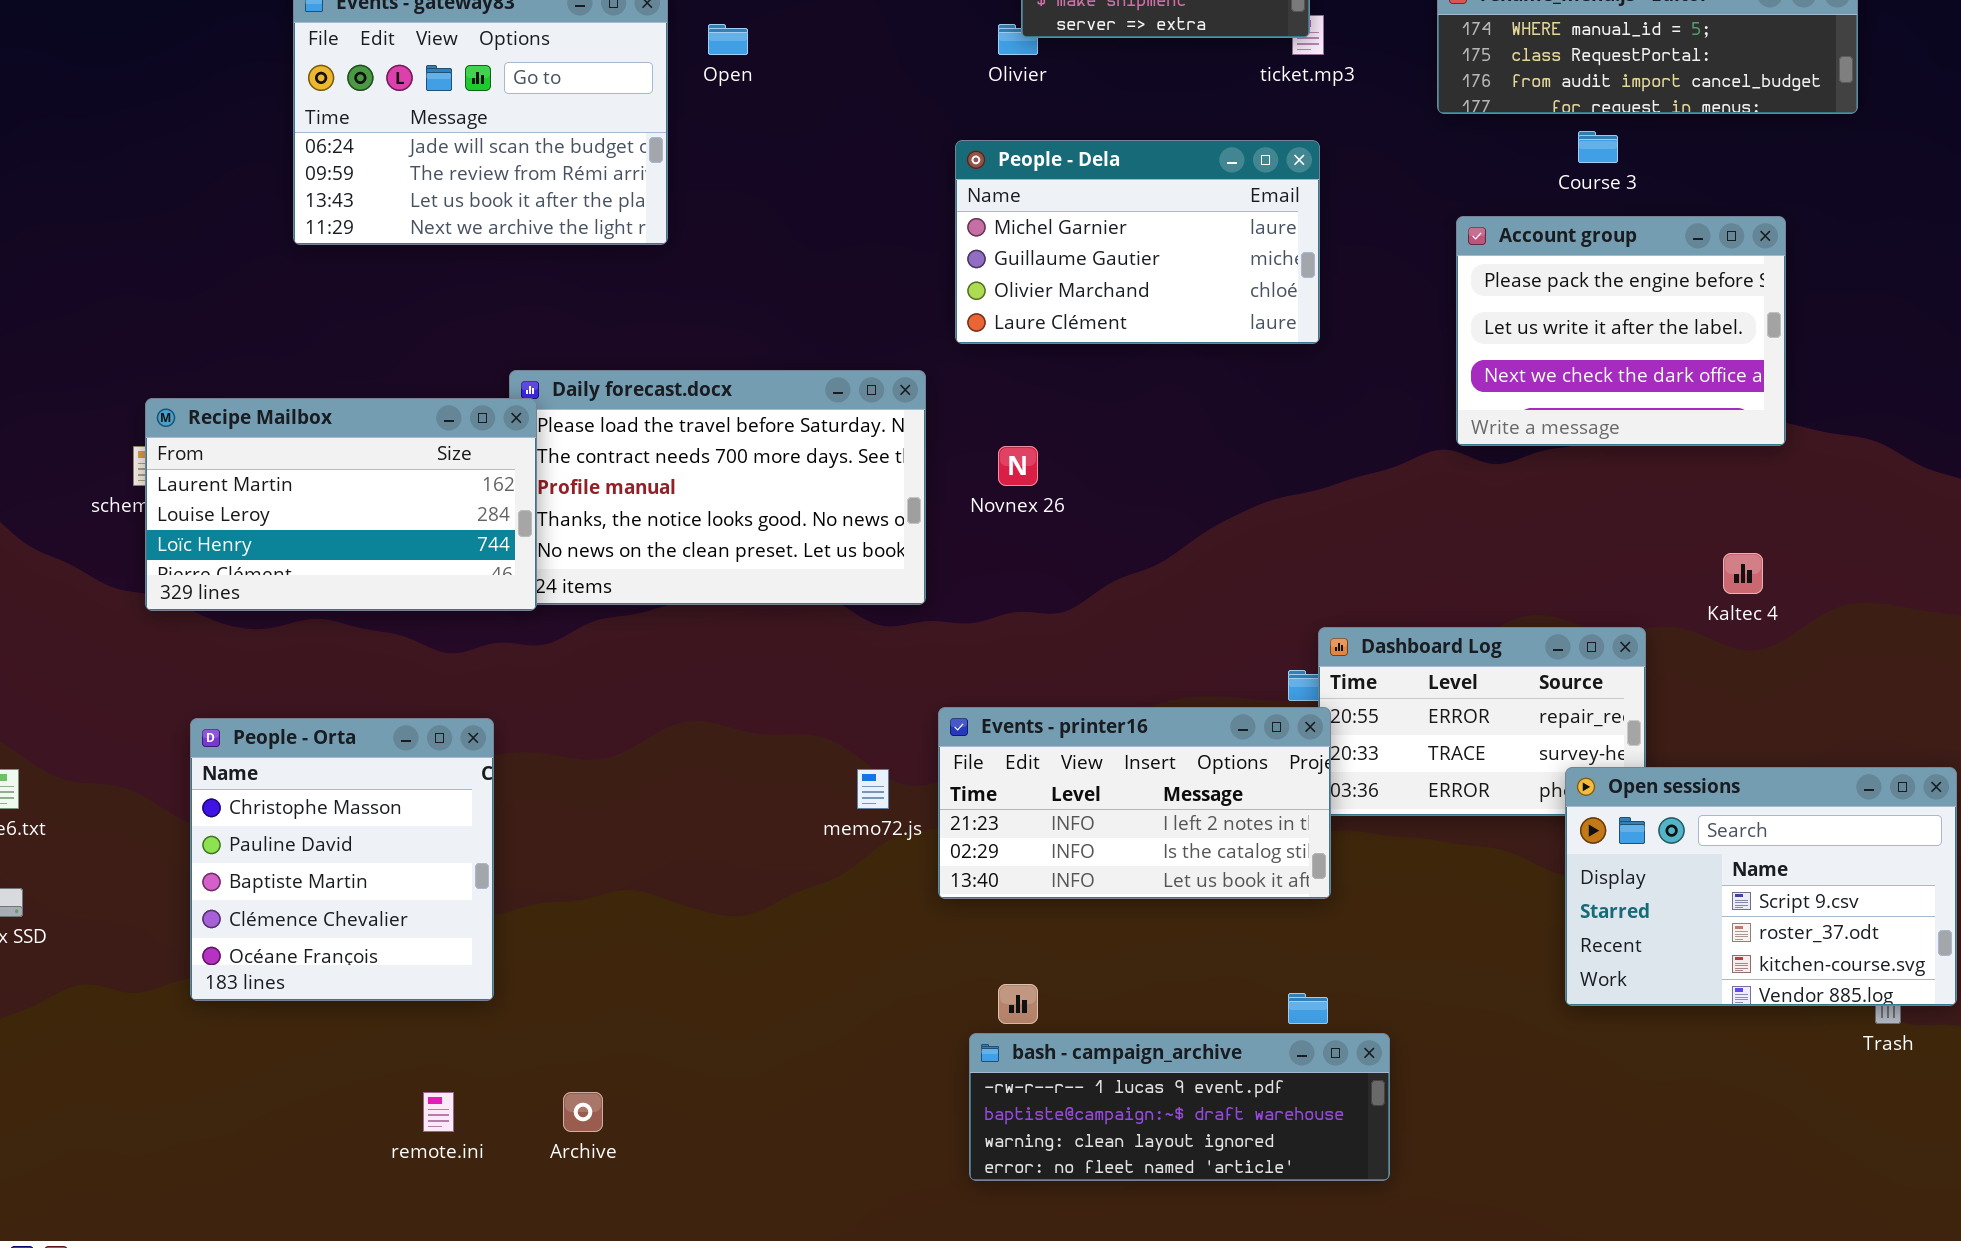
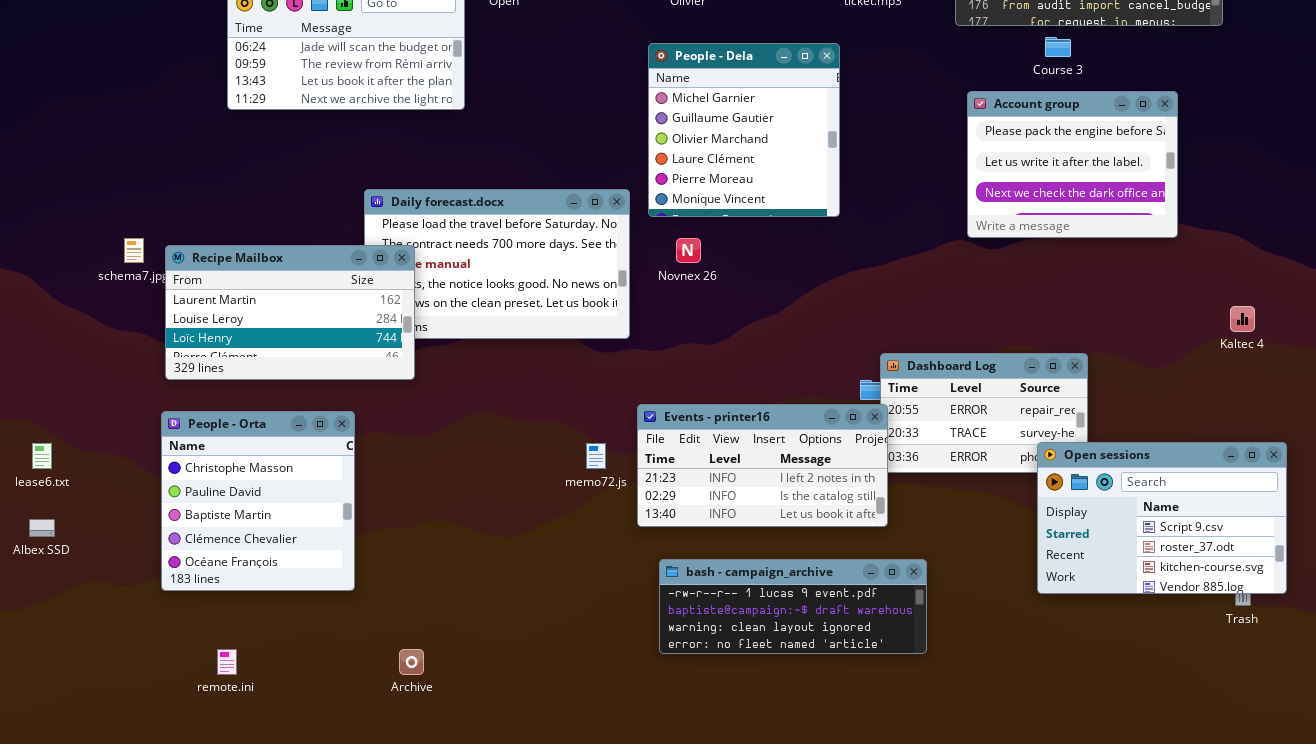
People - Dela: [955,140,1320,344] -> [648,43,840,217], resized
Recipe Mailbox: [145,398,537,611] -> [165,245,415,380], moved
Kaltec 4: [1723,553,1763,594] -> [1230,306,1255,332], moved
bash - campaign_archive: [969,1033,1390,1181] -> [659,559,927,654], moved
remote.ini: [423,1092,454,1132] -> [217,649,237,675], moved

